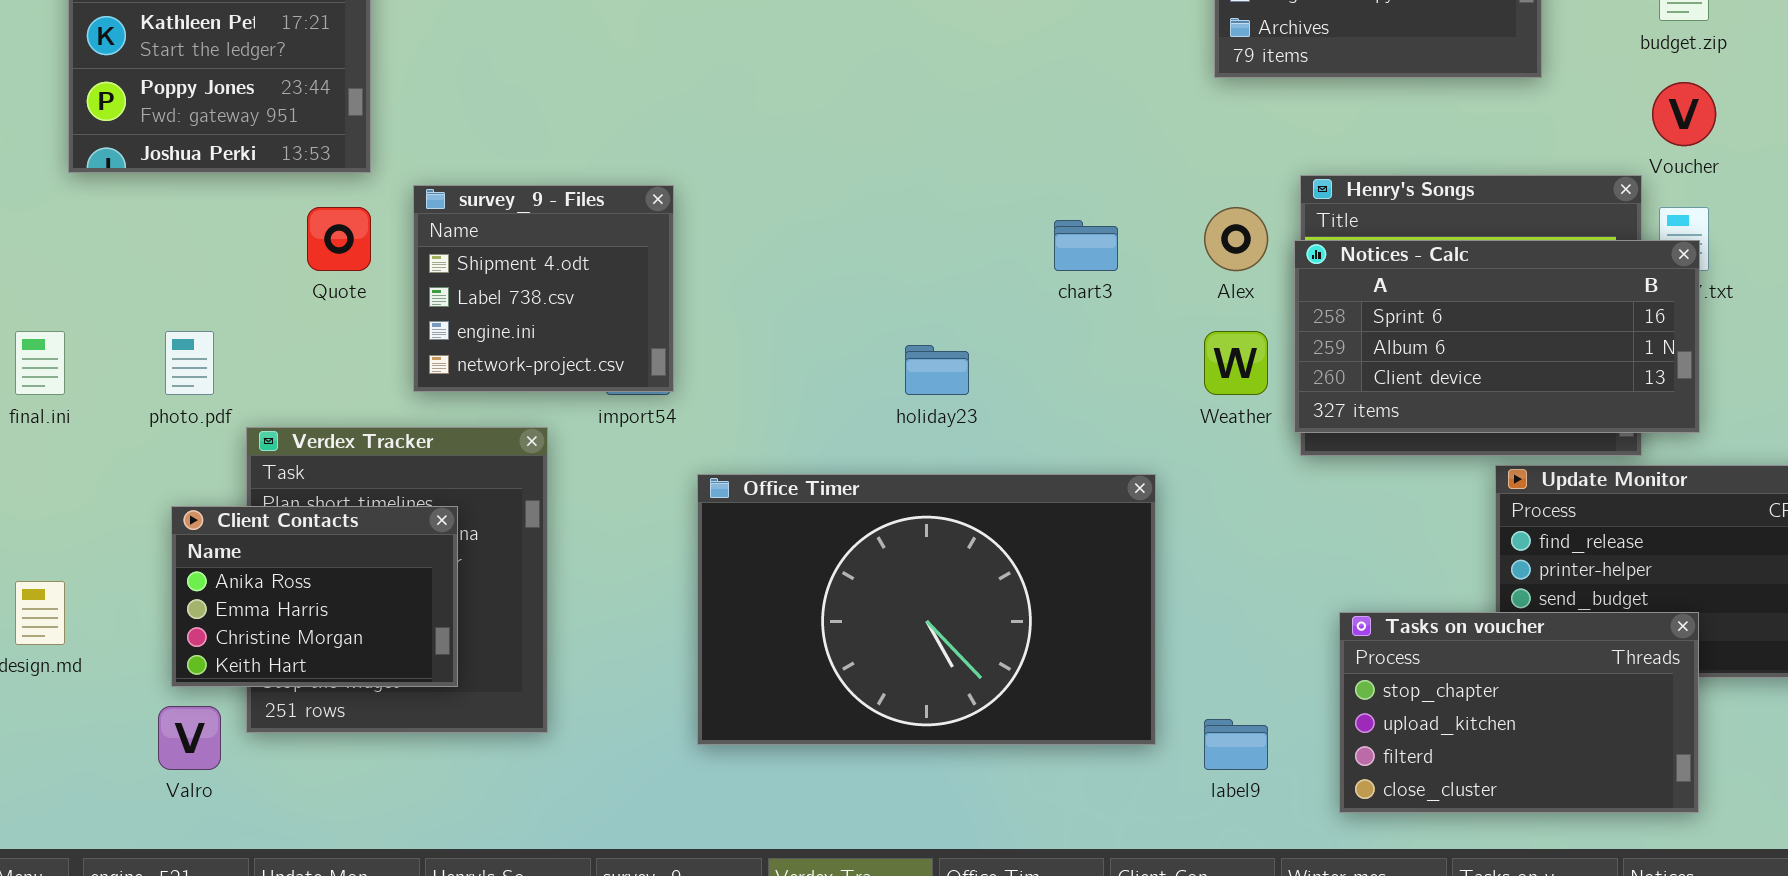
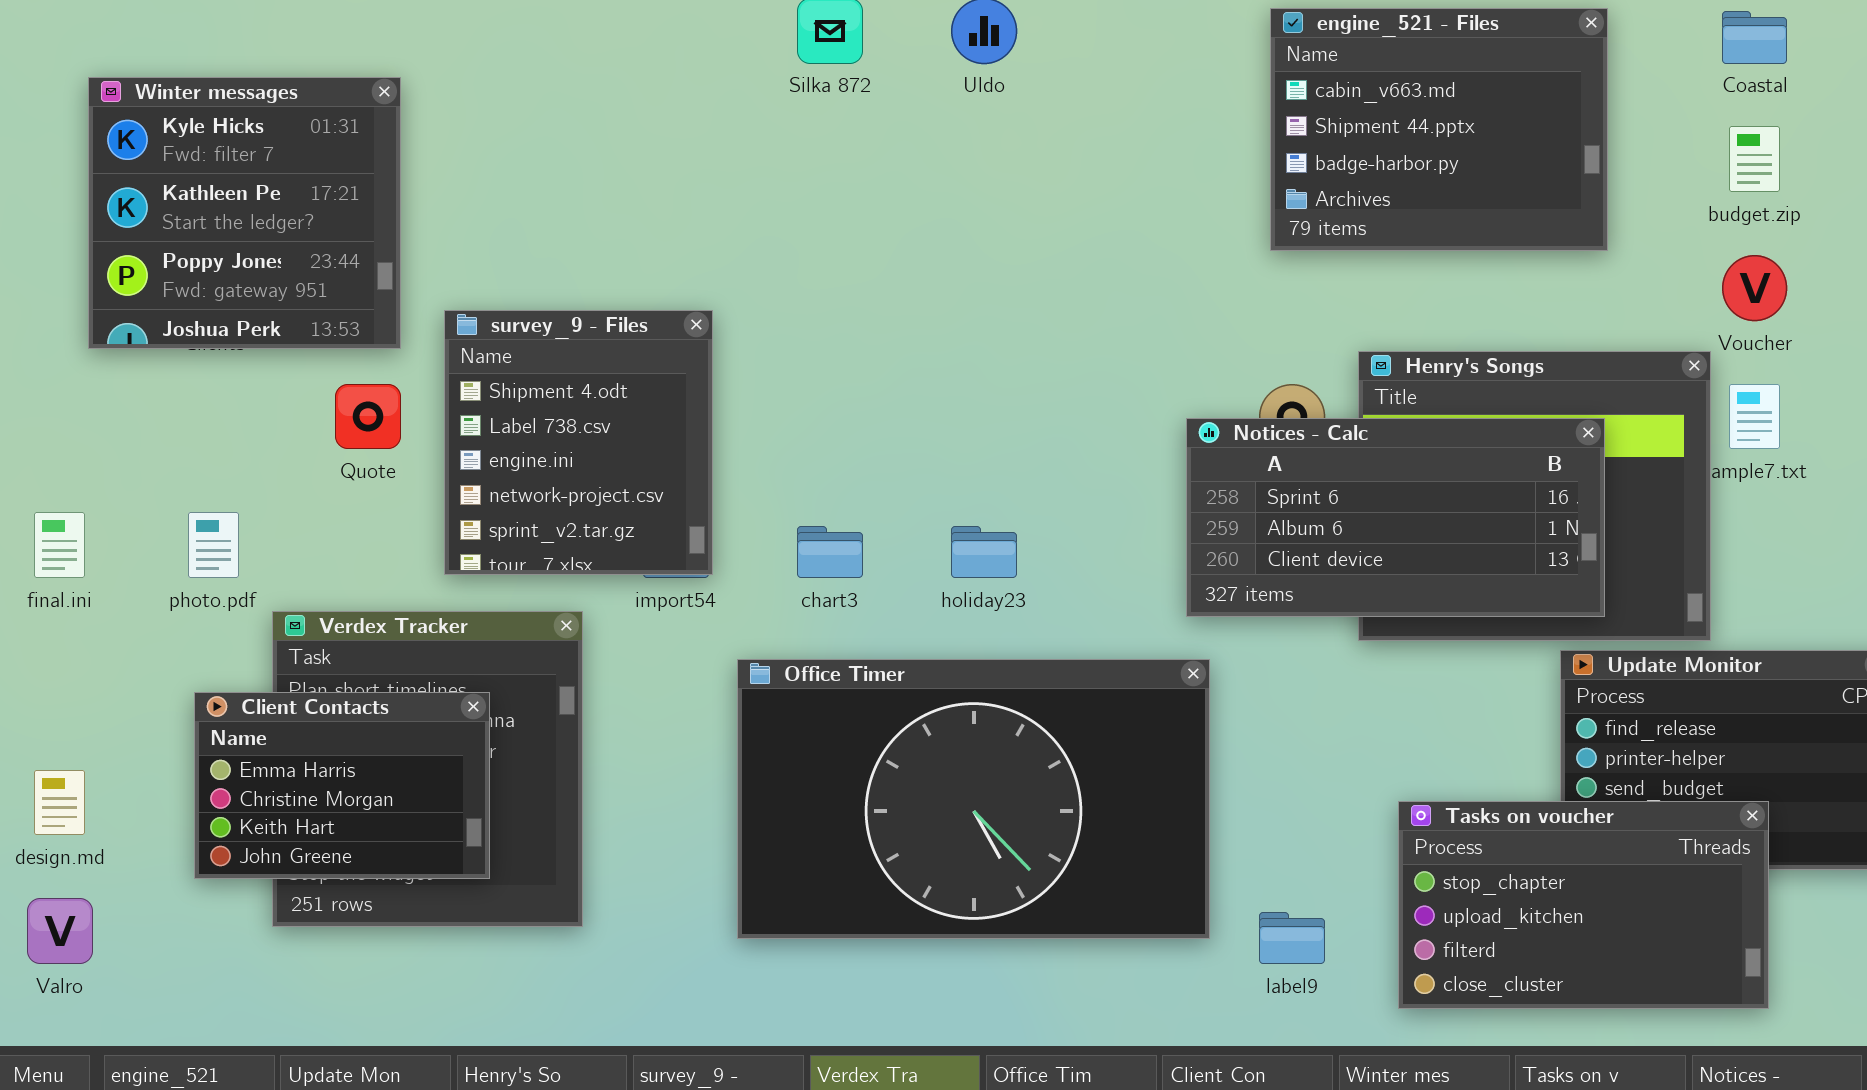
survey_9 - Files: [413,185,674,392] -> [444,310,713,575], resized
chart3: [1054,220,1118,271] -> [797,526,863,578], moved
Notices - Calc: [1294,240,1700,433] -> [1186,418,1605,617], moved
Client Contacts: [171,506,458,687] -> [194,692,490,879], scrolled down 1 row
Valro: [158,706,221,770] -> [27,898,93,964], moved

